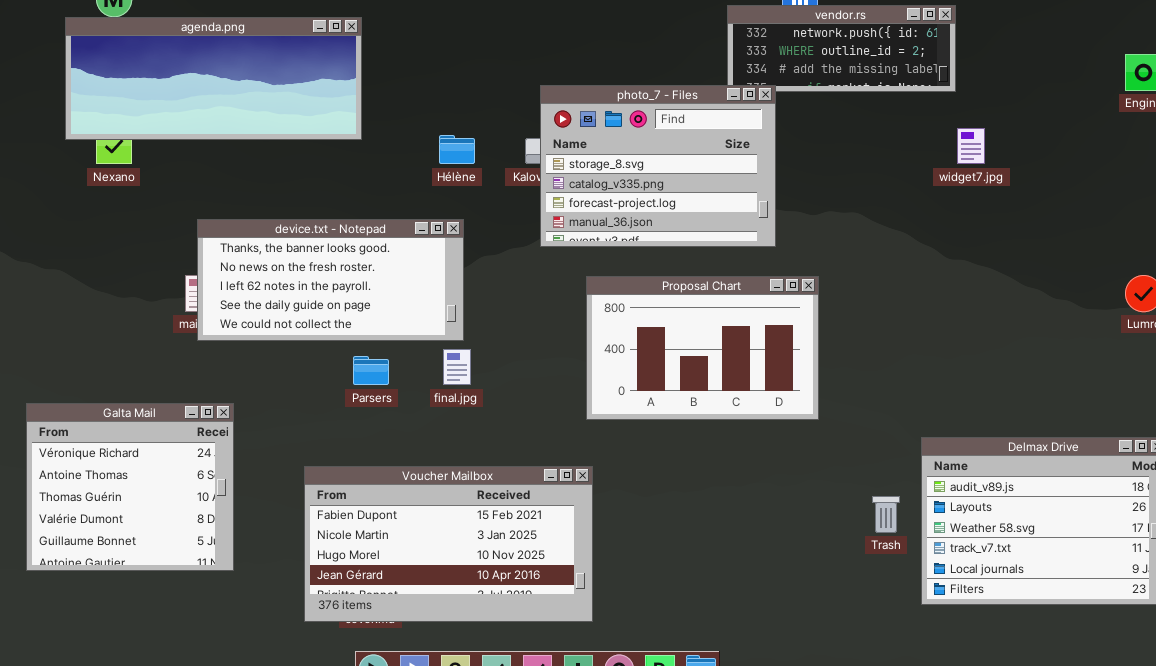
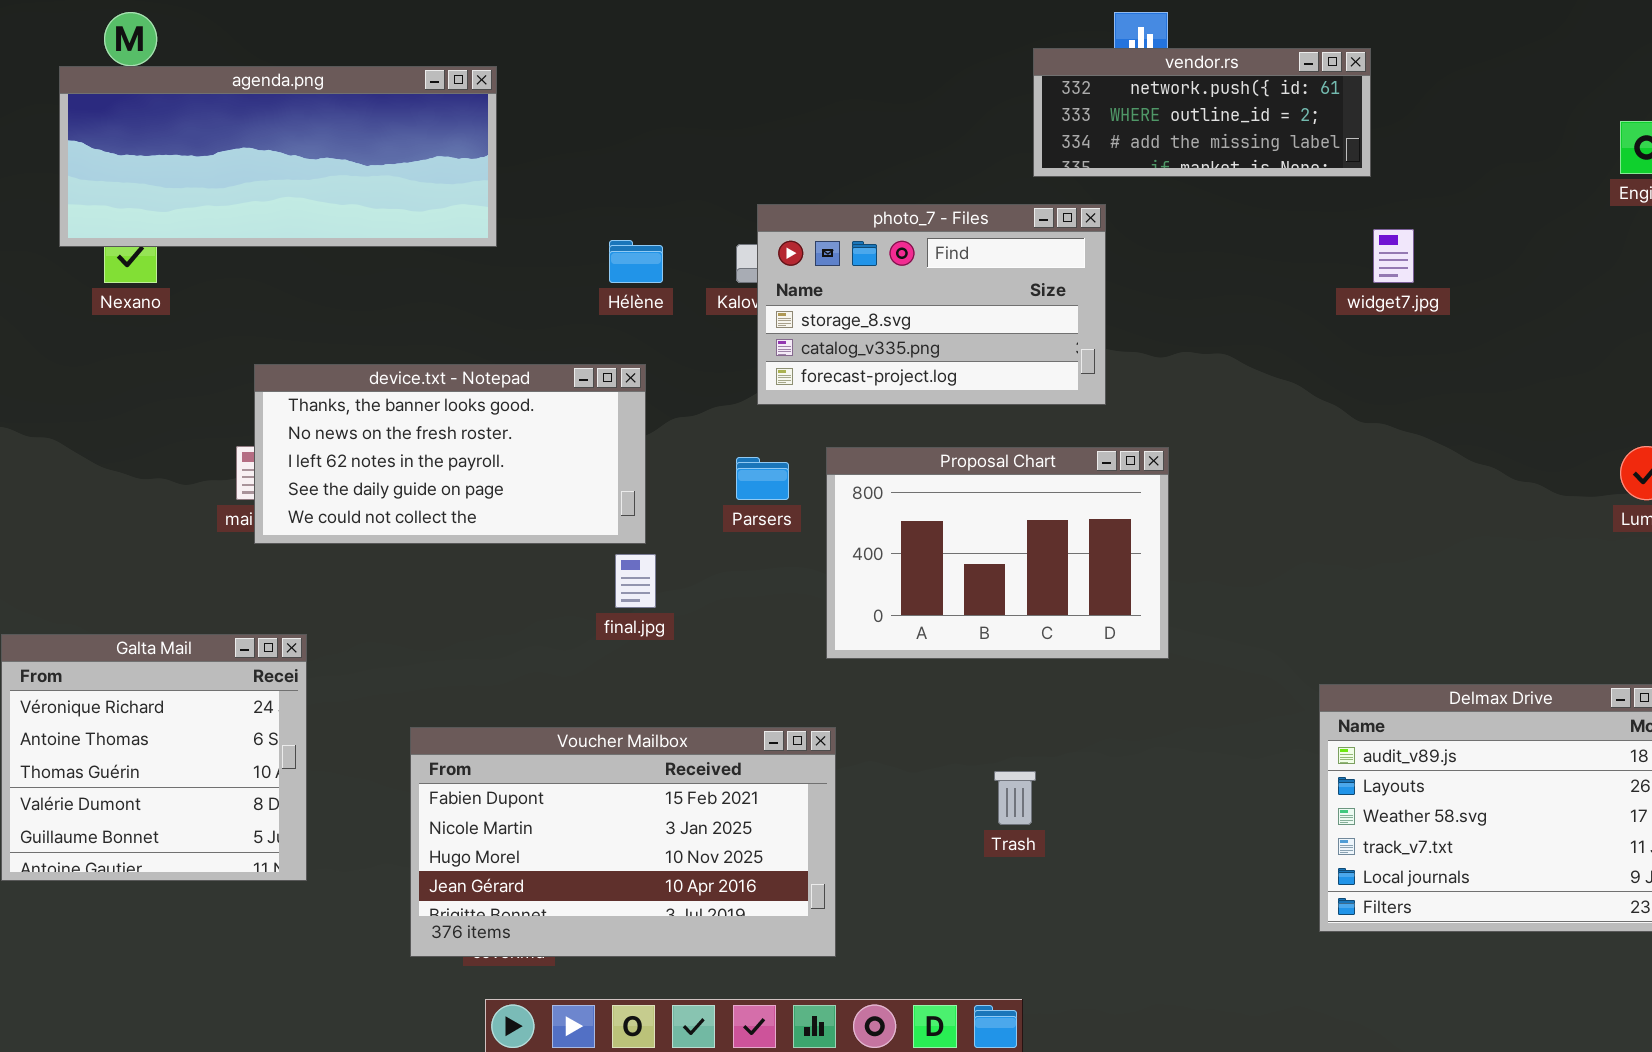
photo_7 - Files: [540,85,776,247] -> [757,204,1106,405], resized
Parsers: [353,356,389,385] -> [736,457,789,500], moved
Trash: [872,496,900,533] -> [994,771,1036,825], moved

